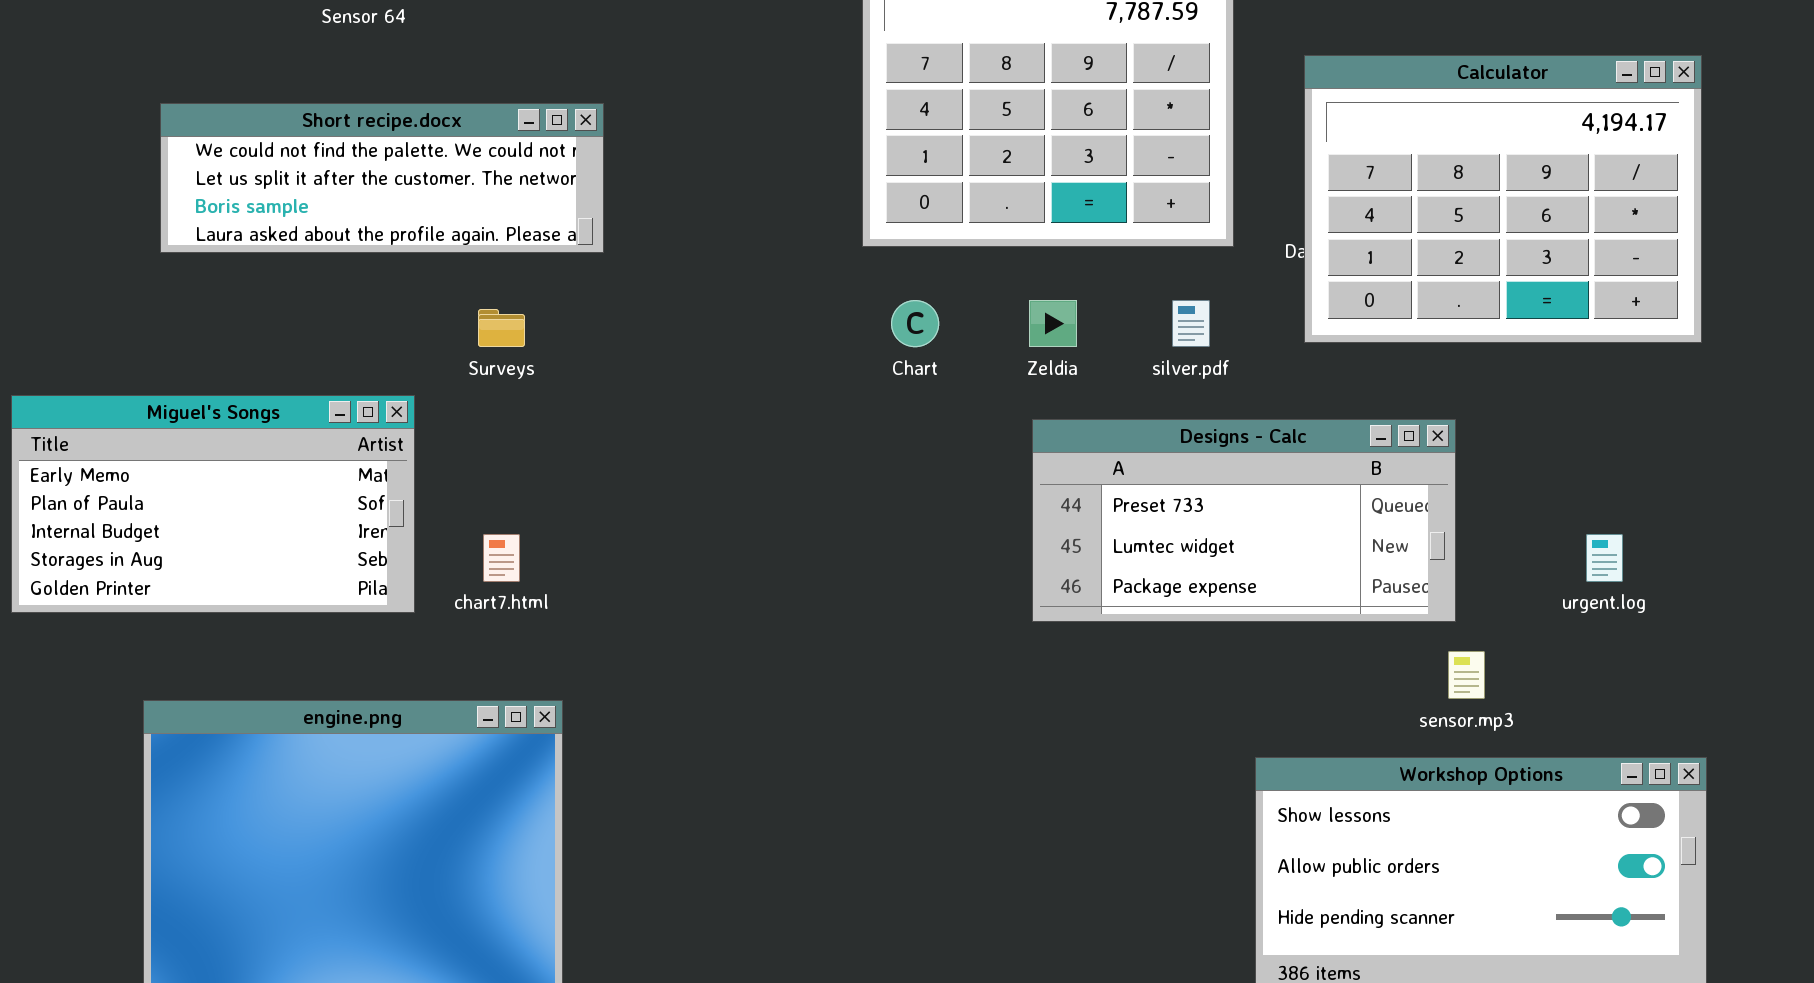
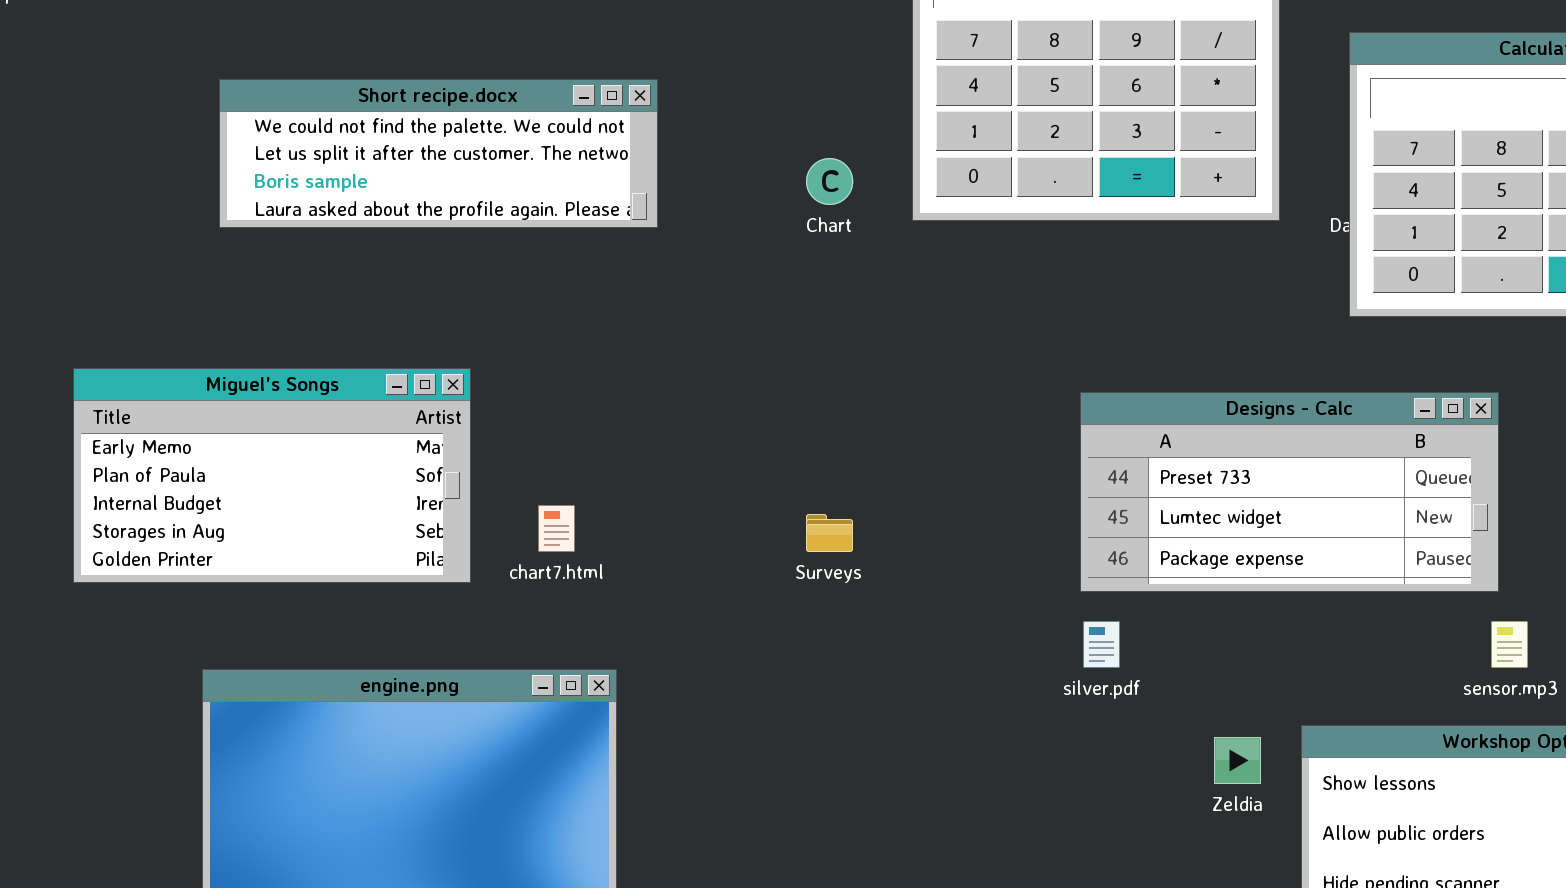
Chart: [891,300,939,347] -> [806,158,853,205], moved
Zeldia: [1029,300,1077,347] -> [1214,737,1261,784], moved
silver.pdf: [1172,300,1210,347] -> [1083,621,1120,668], moved
Surveys: [478,309,525,347] -> [806,514,853,552], moved

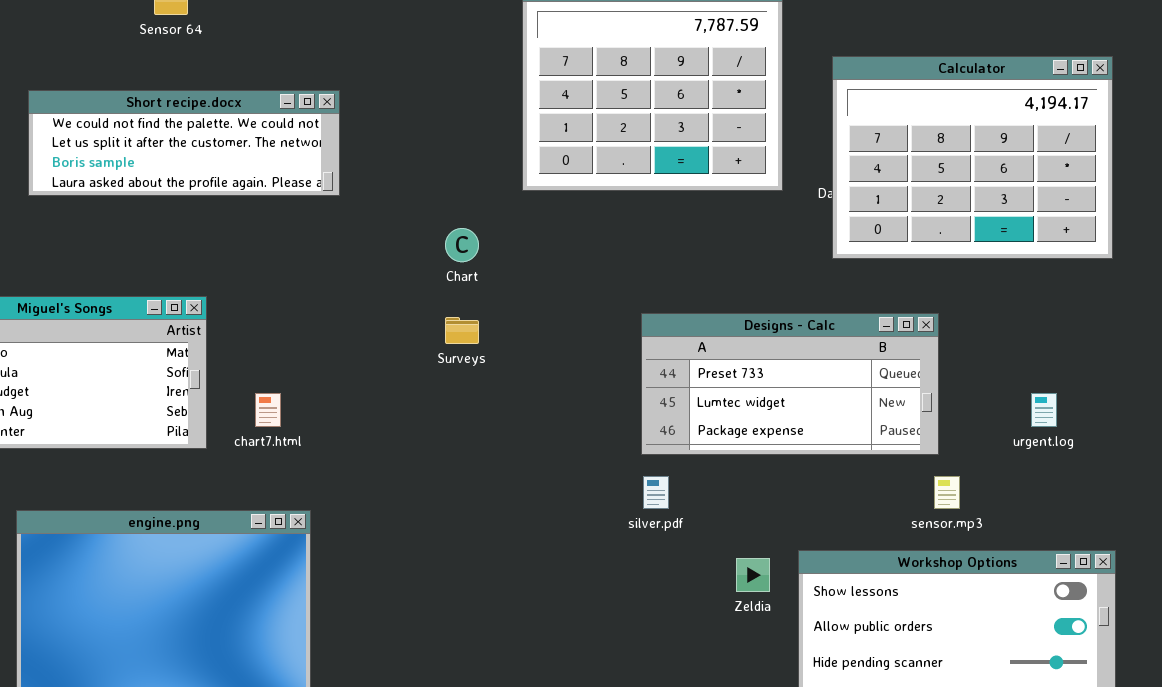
Chart: [806,158,853,205] -> [445,228,479,262], moved
Surveys: [806,514,853,552] -> [445,317,479,344], moved

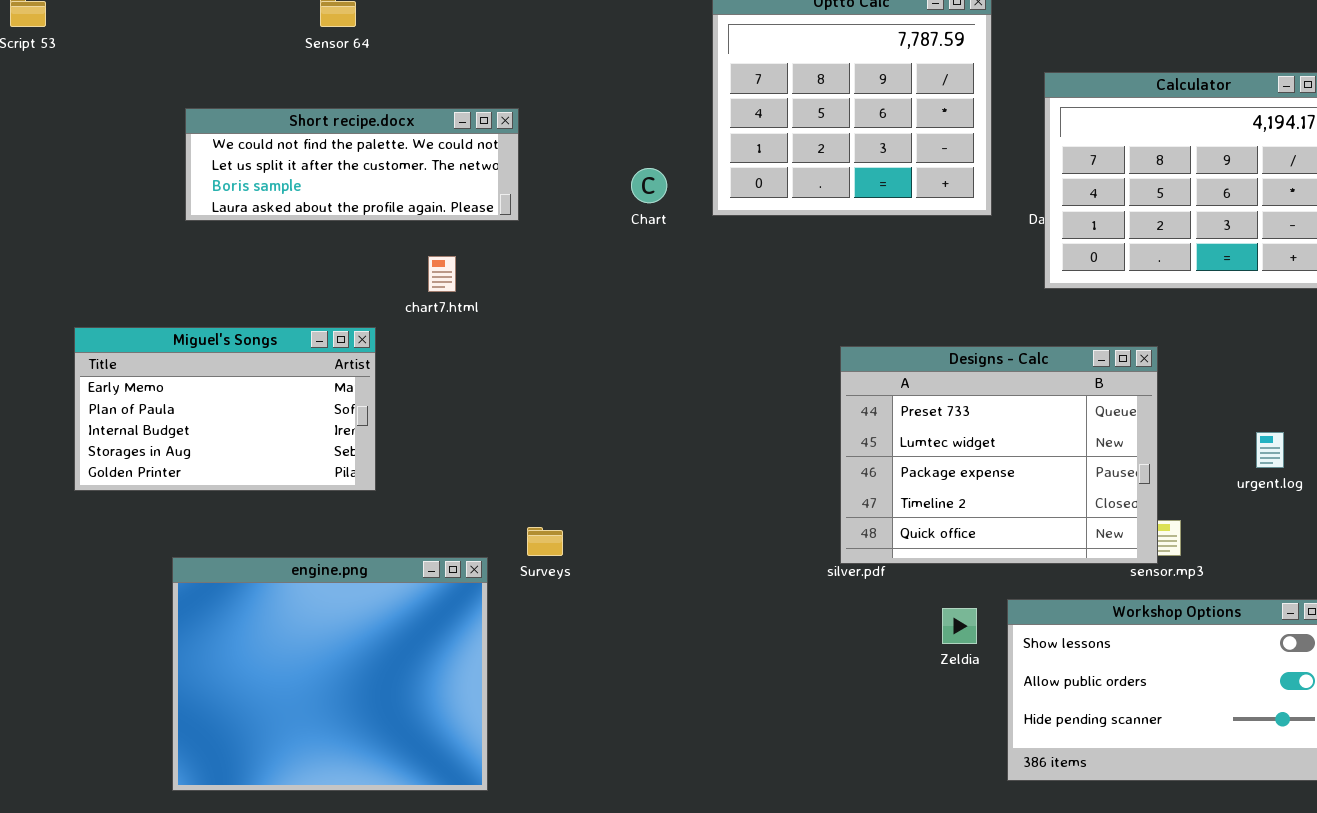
Chart: [445,228,479,262] -> [631,168,667,203], moved
Designs - Calc: [641,313,939,455] -> [840,346,1158,564], resized
Surveys: [445,317,479,344] -> [527,527,563,556], moved
chart7.html: [255,393,281,427] -> [428,256,456,292], moved

